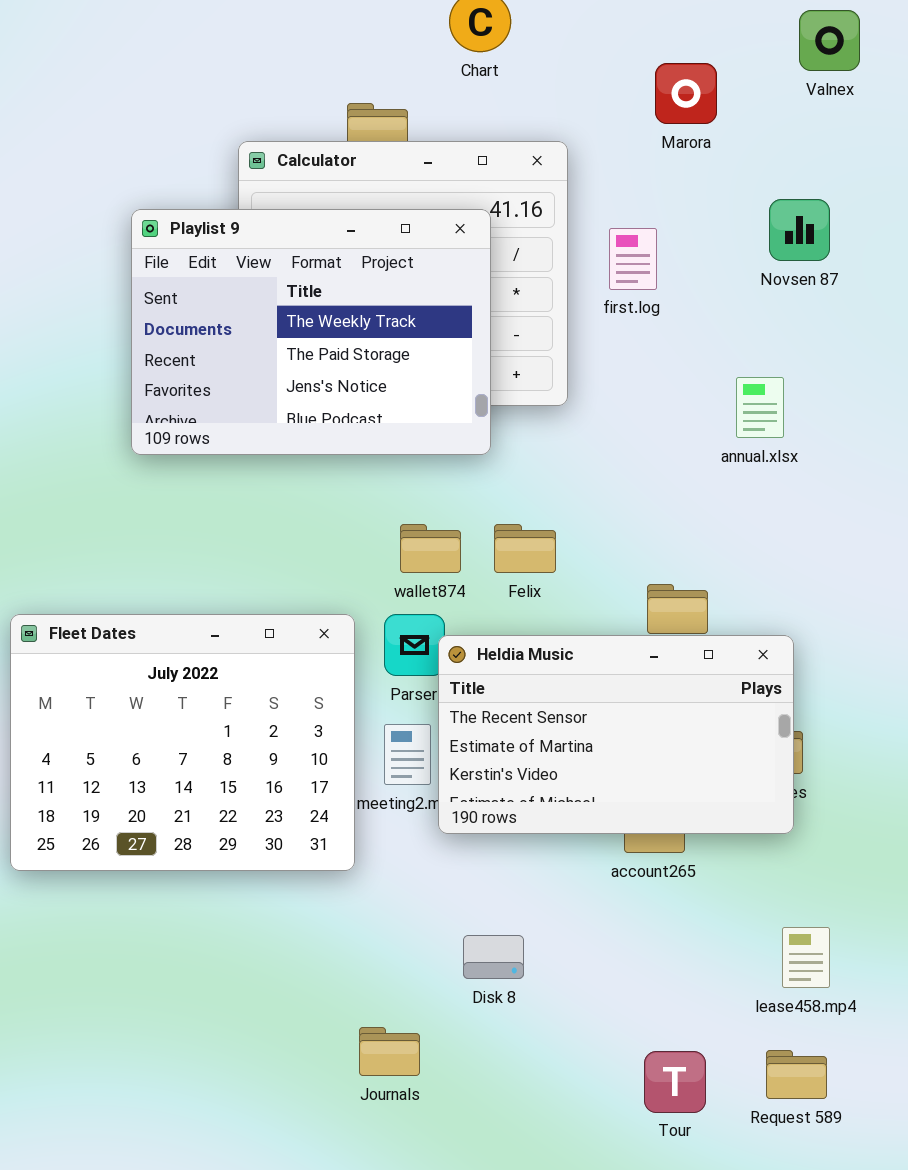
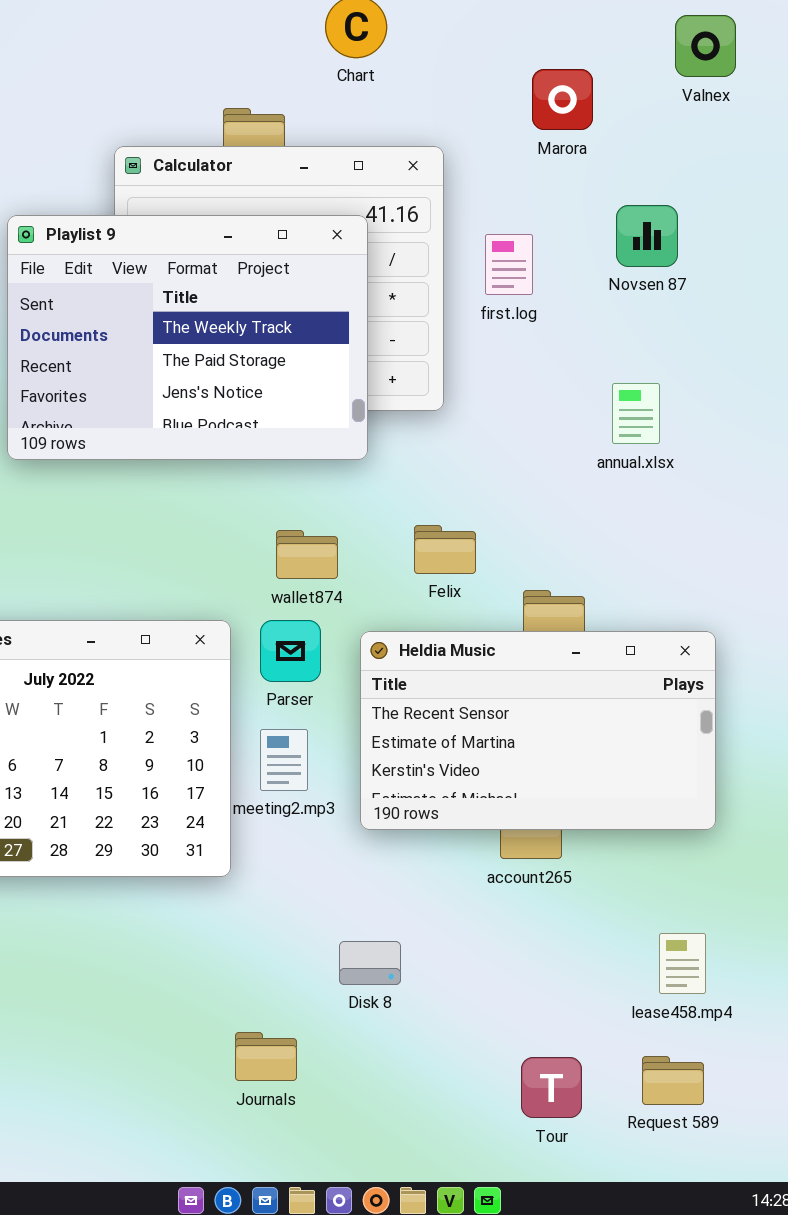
Novsen 87: [769,199,830,261] -> [616,205,678,267], moved
Felix: [494,524,556,573] -> [414,525,476,574], moved
Heldia Music: [438,635,794,834] -> [360,631,716,830], moved

